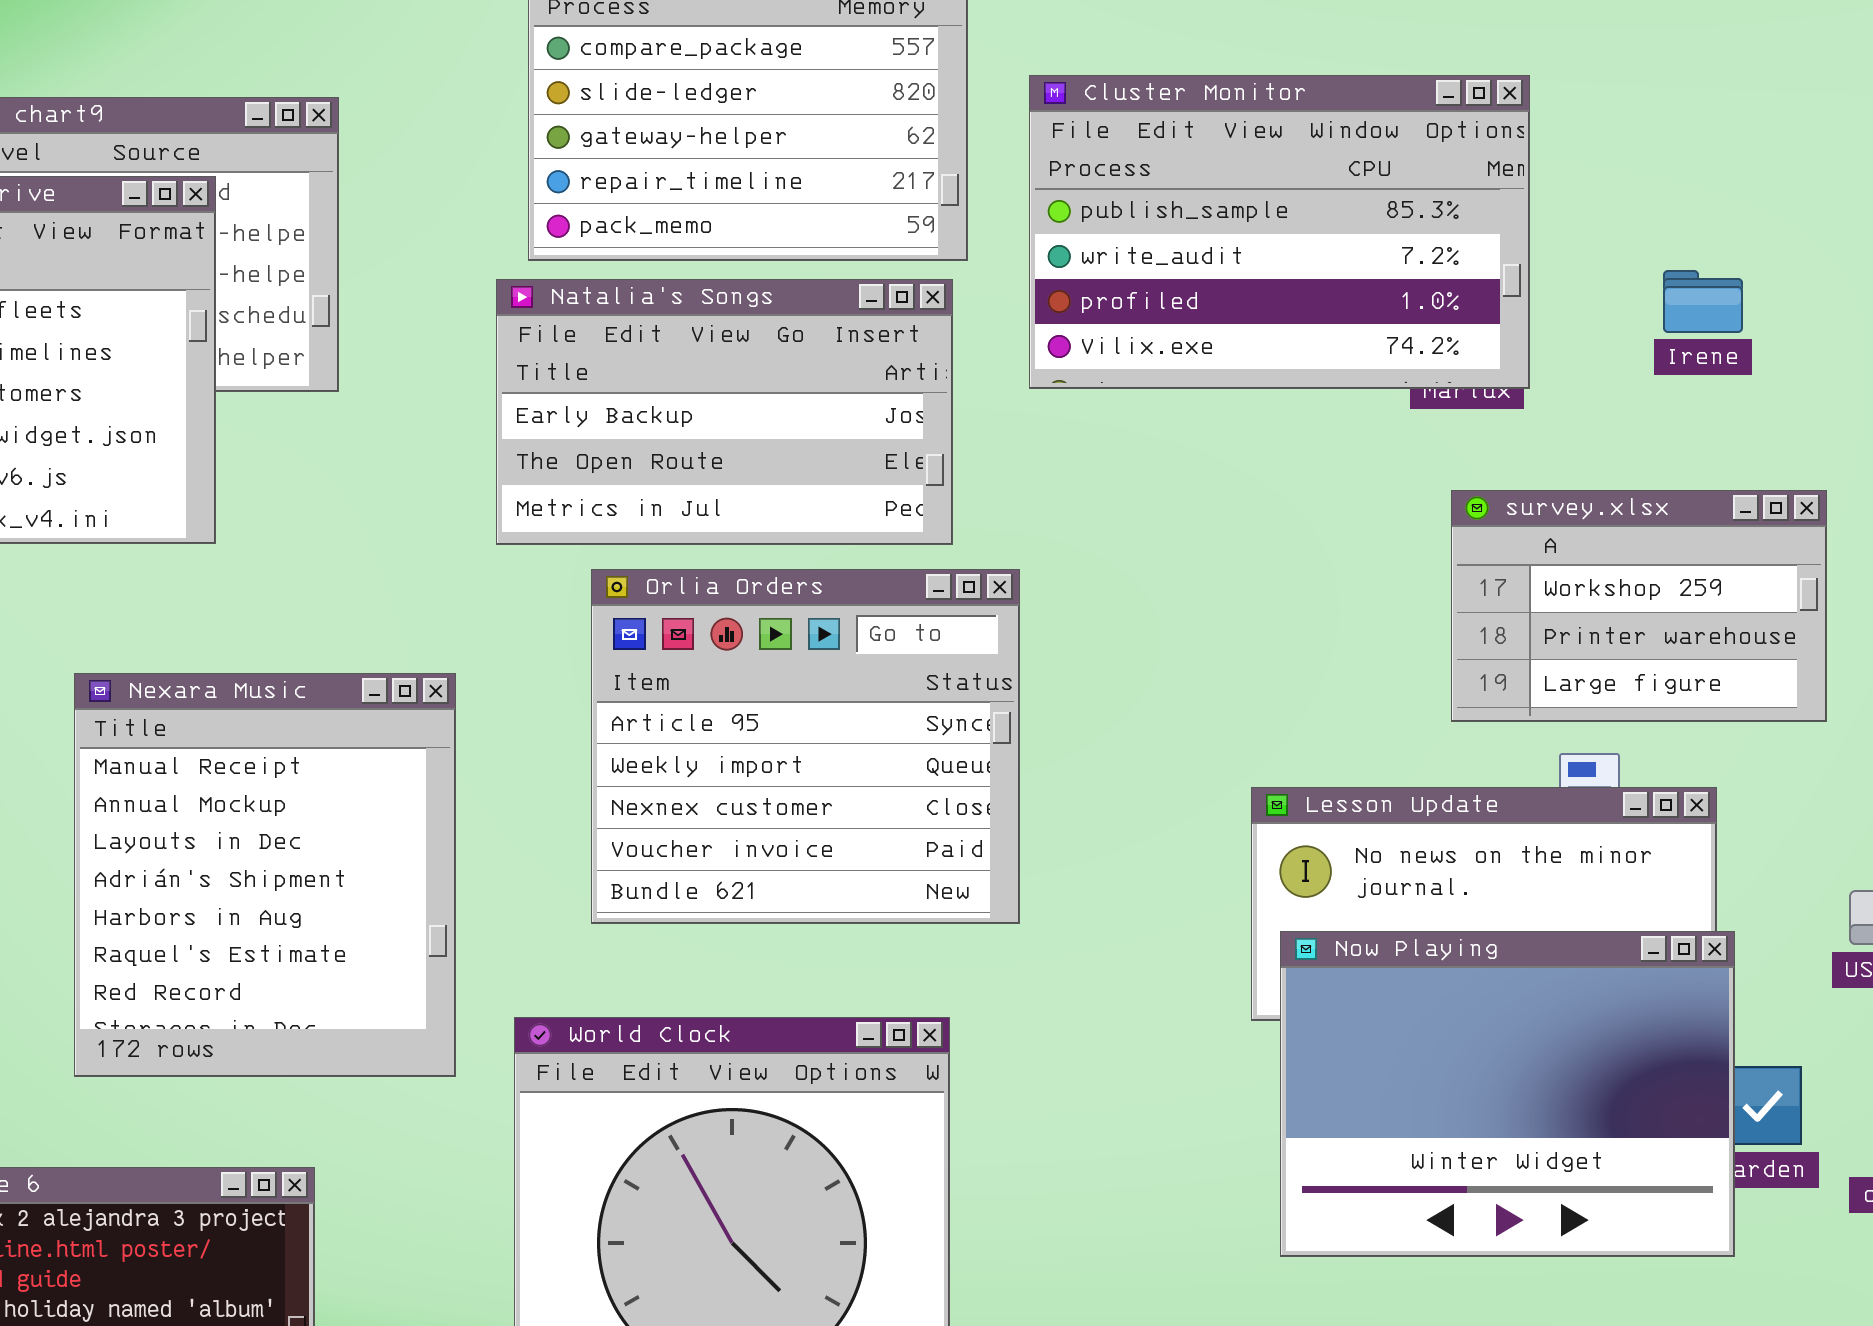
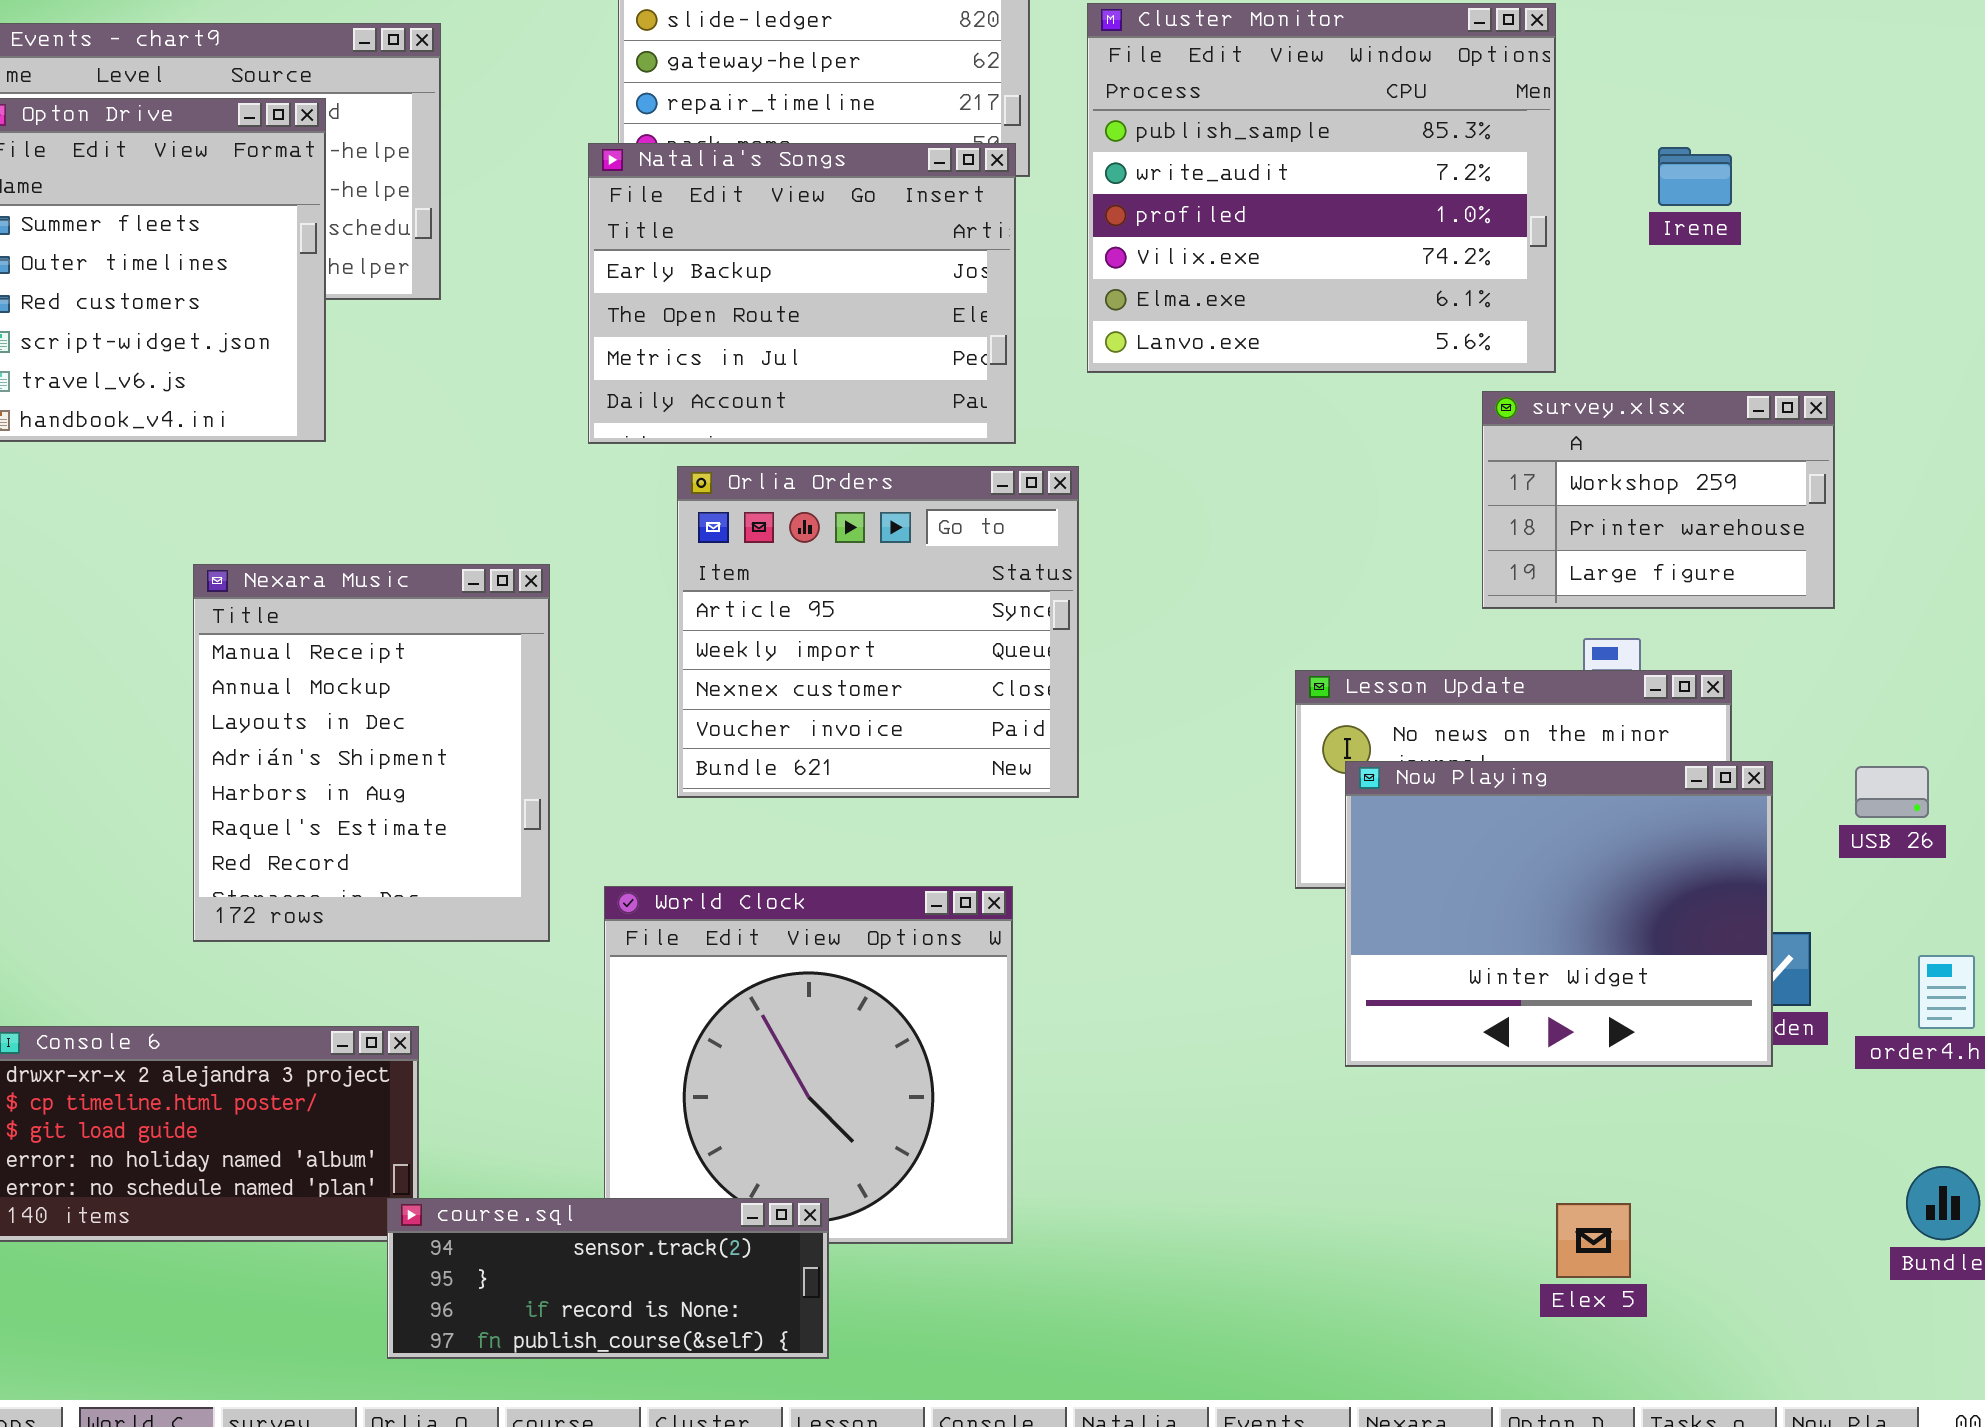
Cluster Monitor: [1029,75,1530,389] -> [1087,3,1556,373], resized
Irene: [1663,270,1743,333] -> [1658,147,1732,206], moved
Natalia's Songs: [496,279,953,545] -> [588,143,1016,444], resized
Now Playing: [1280,931,1735,1257] -> [1345,761,1773,1067], moved

